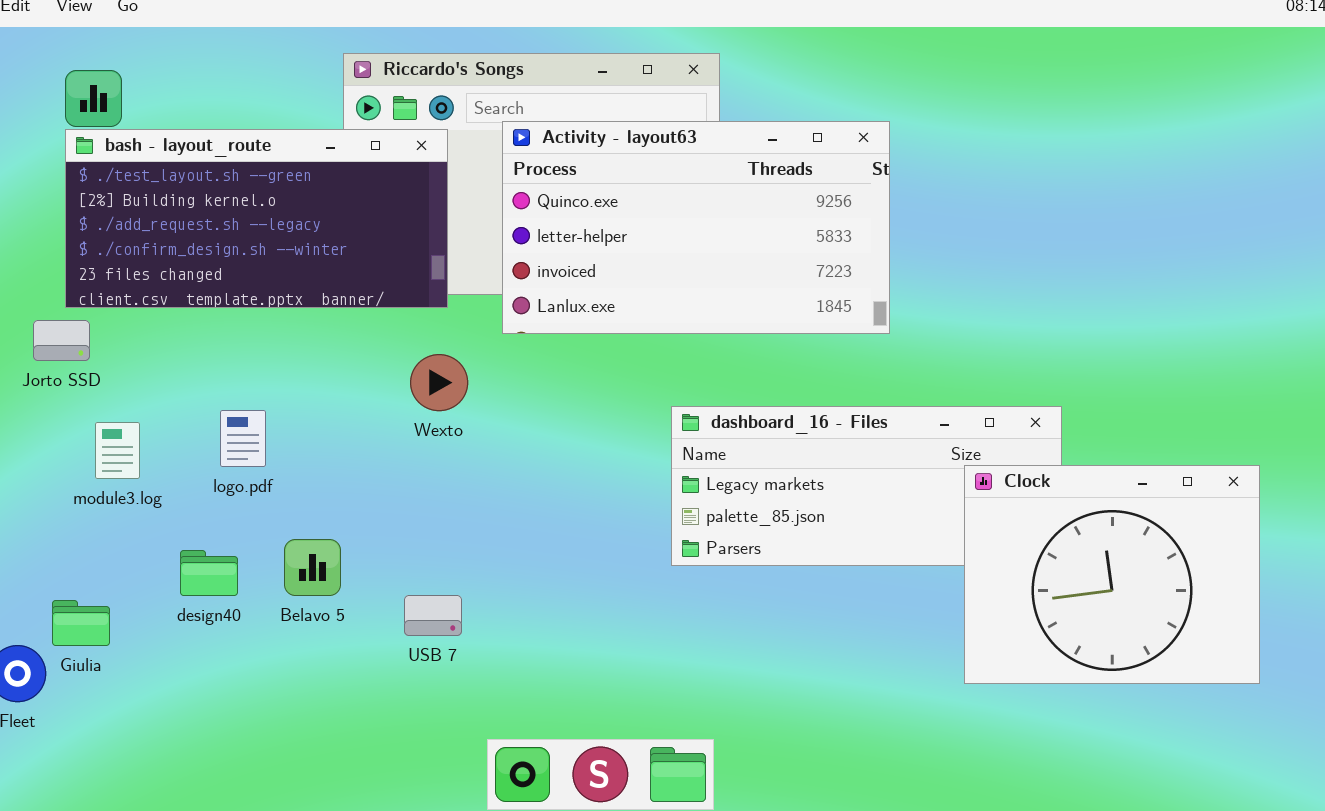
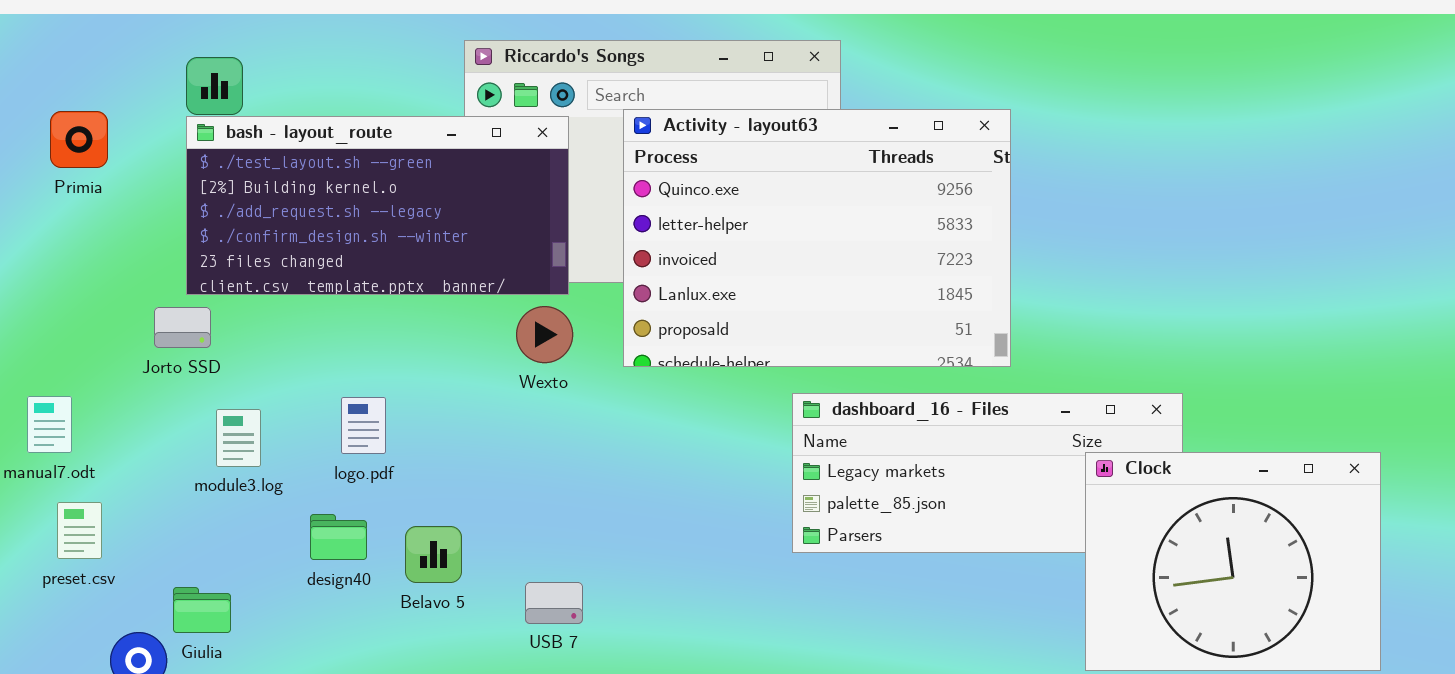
Activity - layout63: [502,121,890,334] -> [623,109,1011,367], resized
Wexto: [410,354,468,411] -> [516,306,573,363], moved
design40: [180,550,238,596] -> [310,514,367,560], moved

